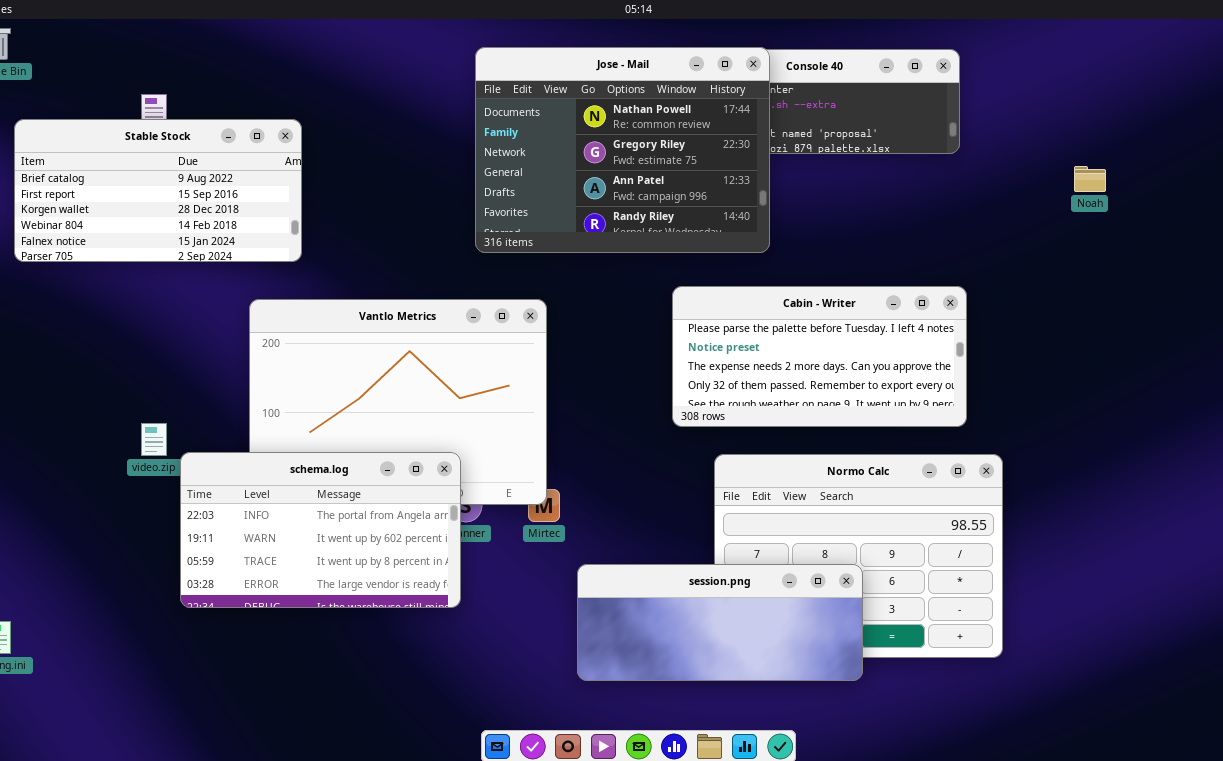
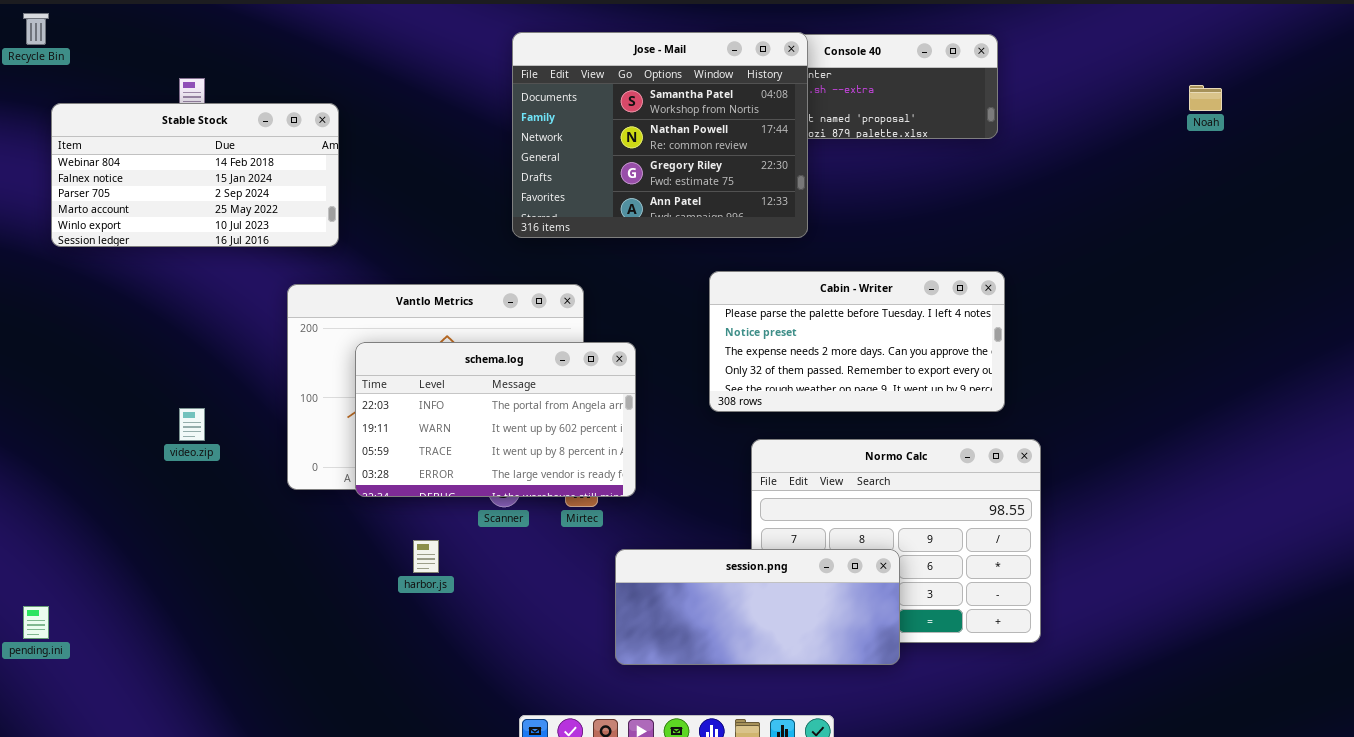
Jose - Mail: [475,47,770,253] -> [512,32,808,238], scrolled up 1 row
Stable Stock: [14,119,302,262] -> [51,103,339,247], scrolled down 3 rows
Noah: [1074,166,1106,192] -> [1189,85,1222,111], moved
schema.log: [180,452,461,608] -> [355,342,636,497], moved

